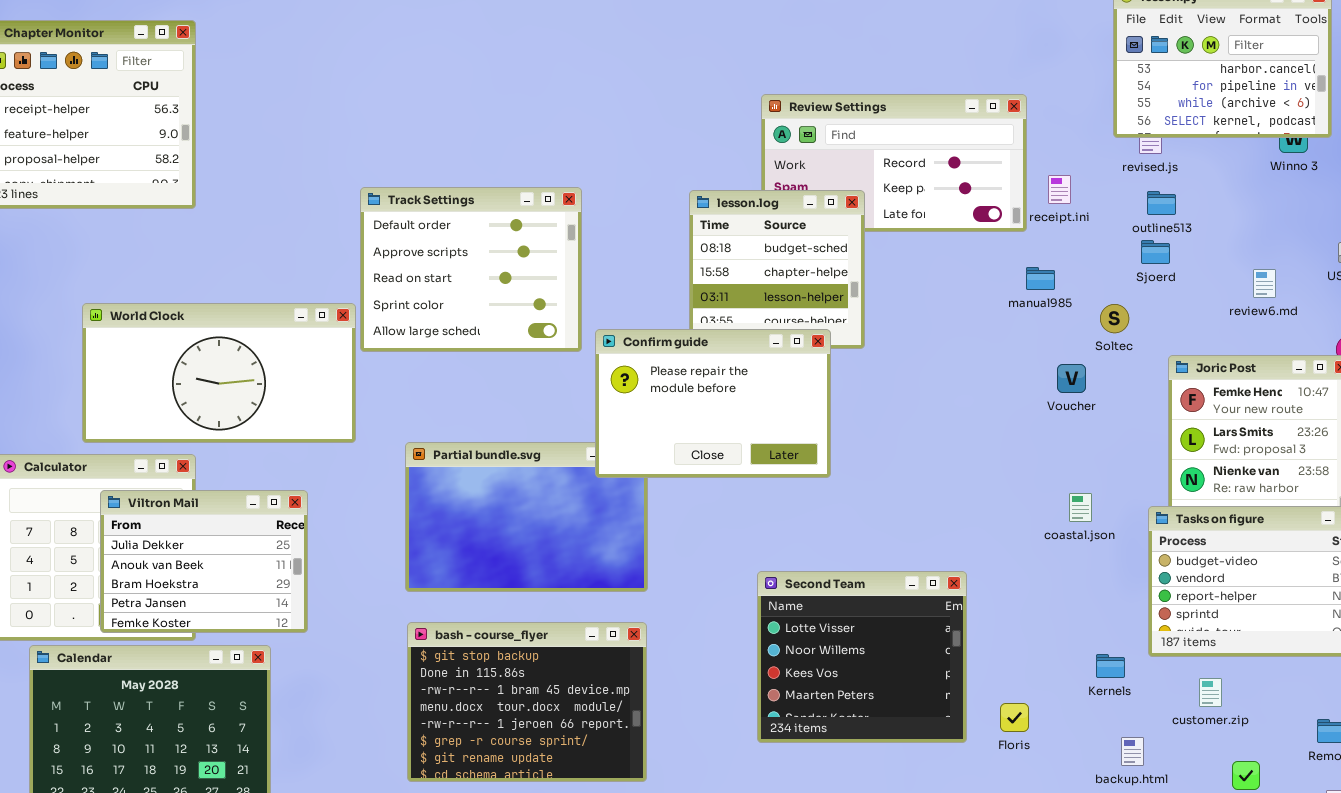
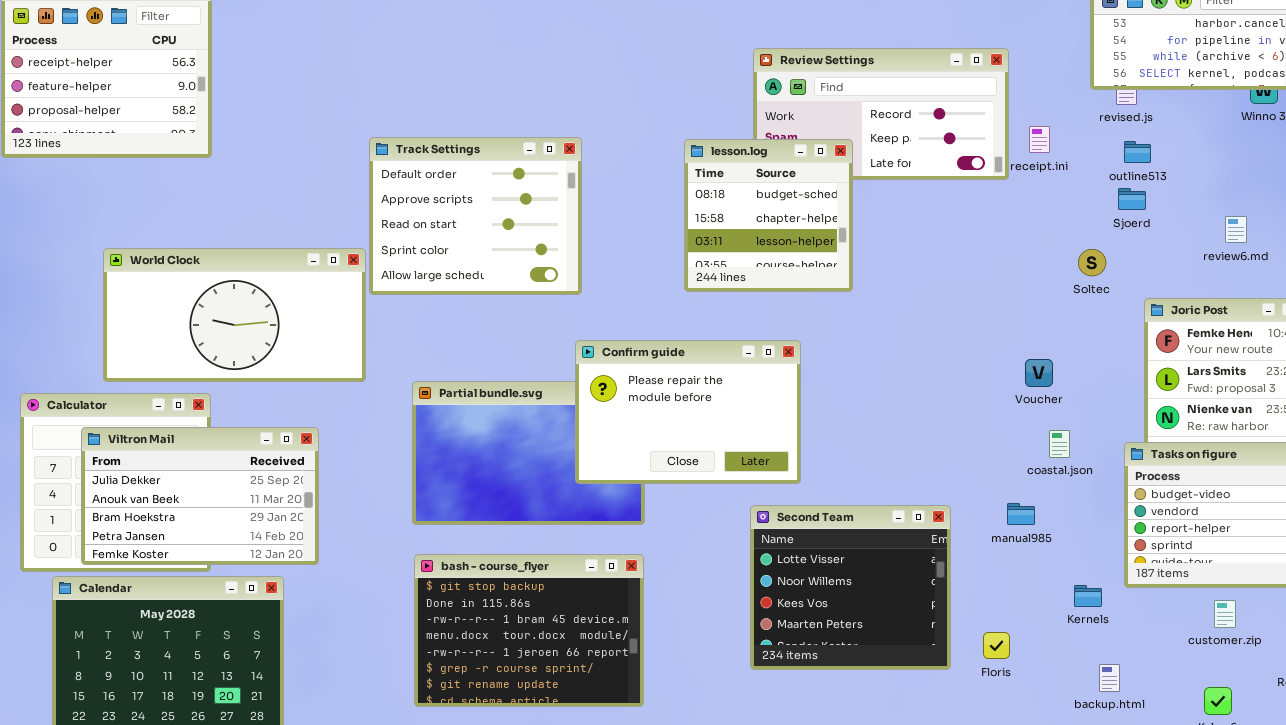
manual985: [1026,267,1055,290] -> [1007,503,1035,525], moved
Confirm guide: [595,329,831,478] -> [575,340,801,484], moved
Voucher: [1057,364,1086,393] -> [1025,359,1053,387], moved
Viltron Mail: [100,490,308,633] -> [81,427,319,565], resized
customer.zip: [1199,678,1222,707] -> [1214,600,1236,628], moved

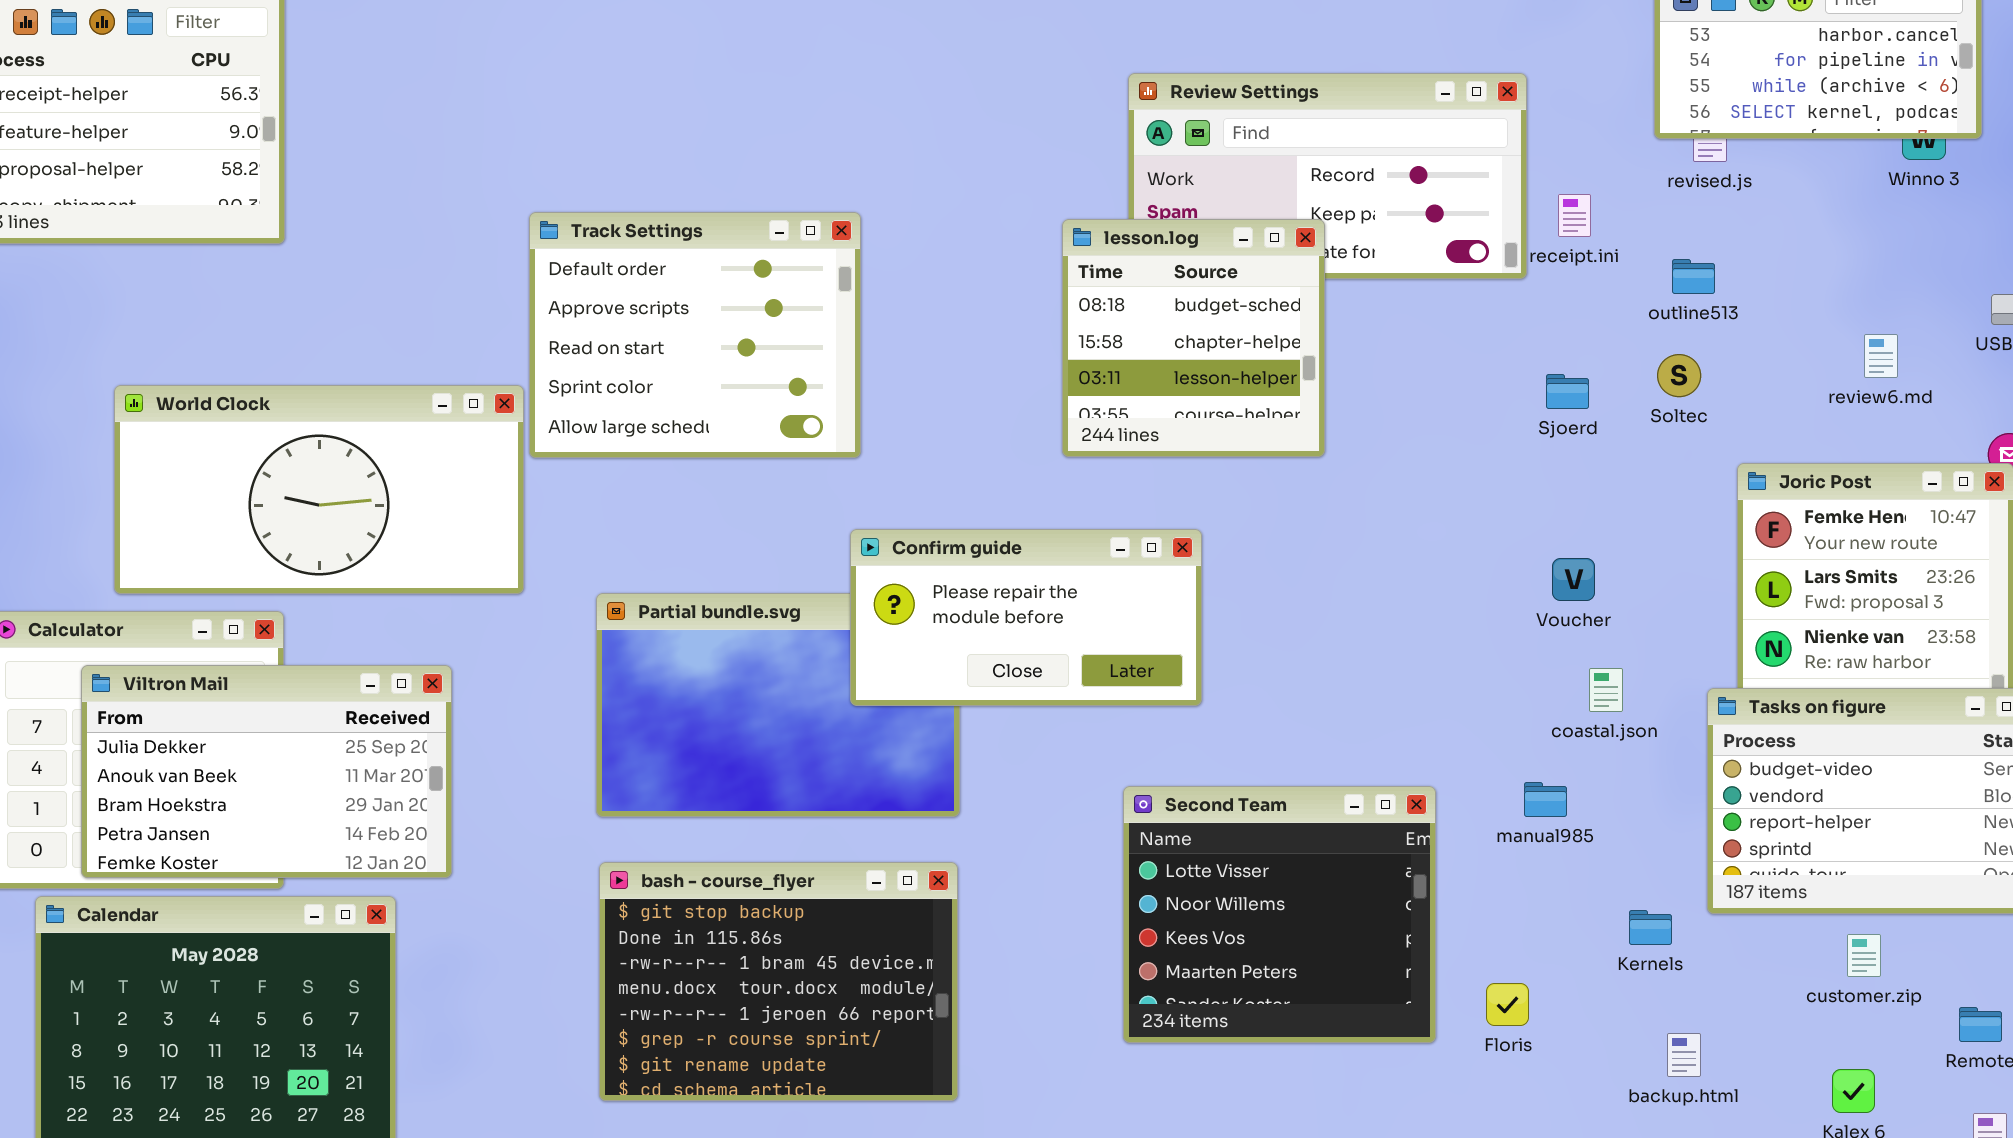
lesson.log: [684,139,853,292] -> [1062,219,1325,457], moved
outline513: [1124,141,1151,163] -> [1672,259,1715,294], moved
Sjoerd: [1118,188,1146,210] -> [1546,374,1589,409], moved
Soltec: [1078,249,1106,276] -> [1657,354,1701,397], moved
Confirm guide: [575,340,801,484] -> [850,529,1202,706], resized

